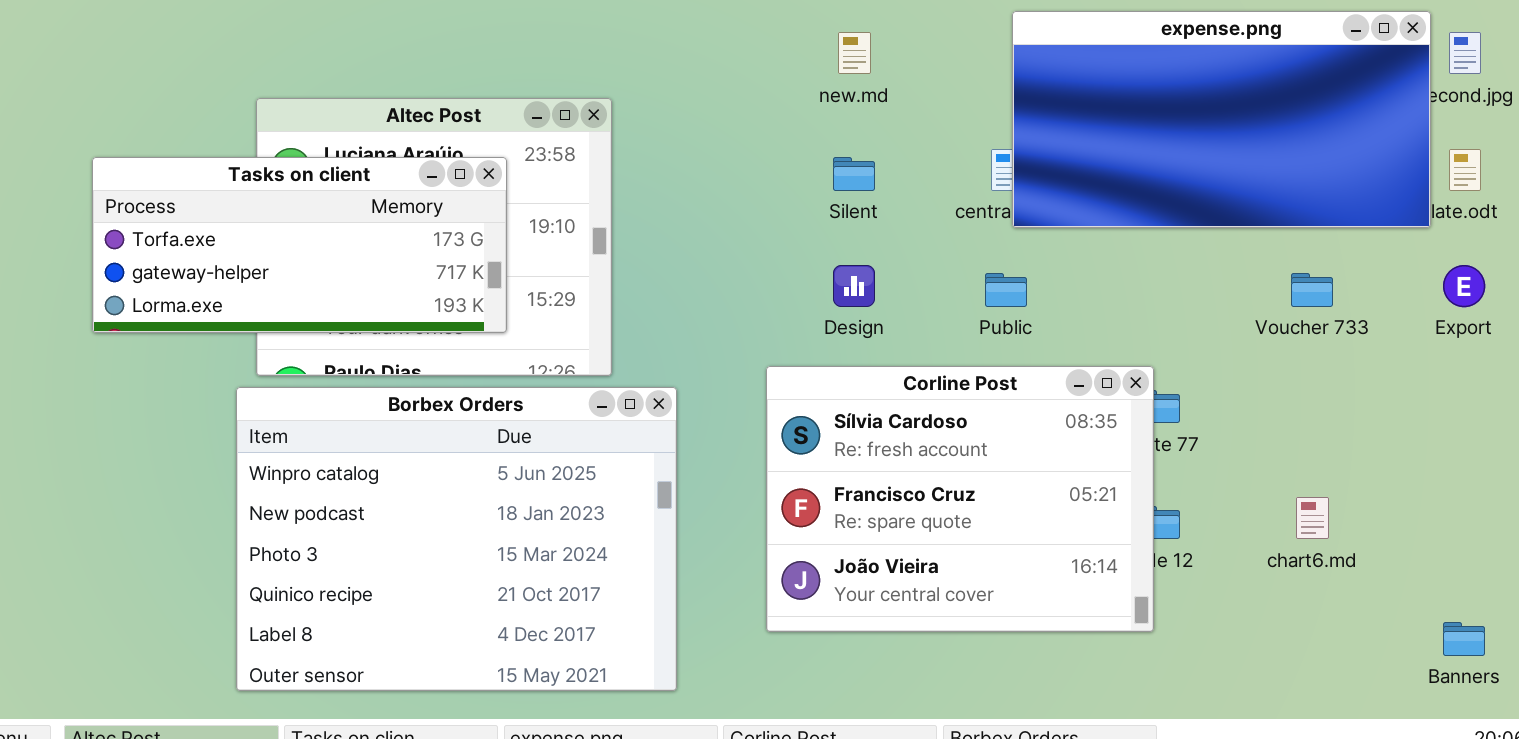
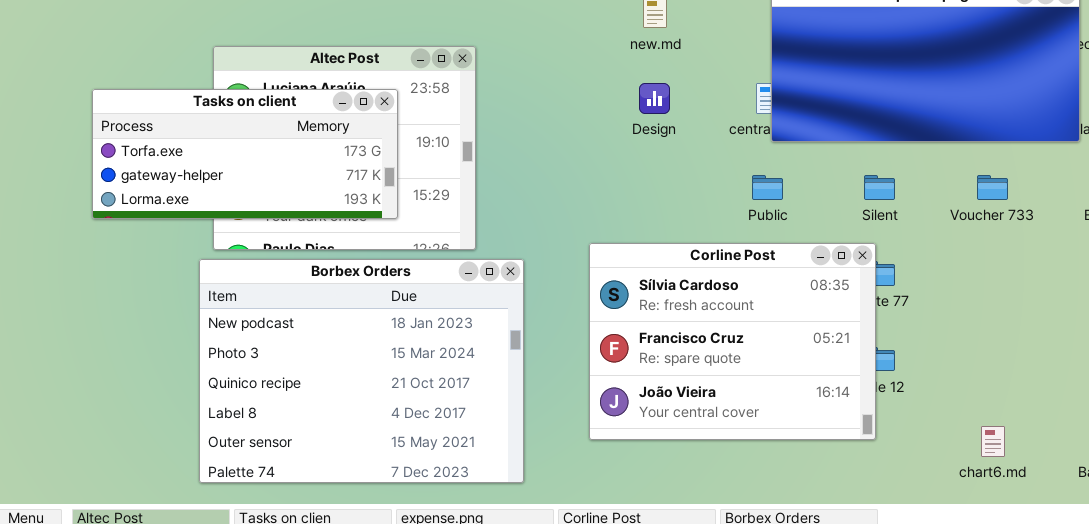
Silent: [833,157,875,191] -> [864,175,895,200], moved
Design: [833,265,875,307] -> [639,83,670,114], moved
Borbex Orders: [236,387,677,691] -> [199,259,524,483], scrolled down 1 row
chart6.md: [1296,497,1329,539] -> [981,426,1005,457], moved

